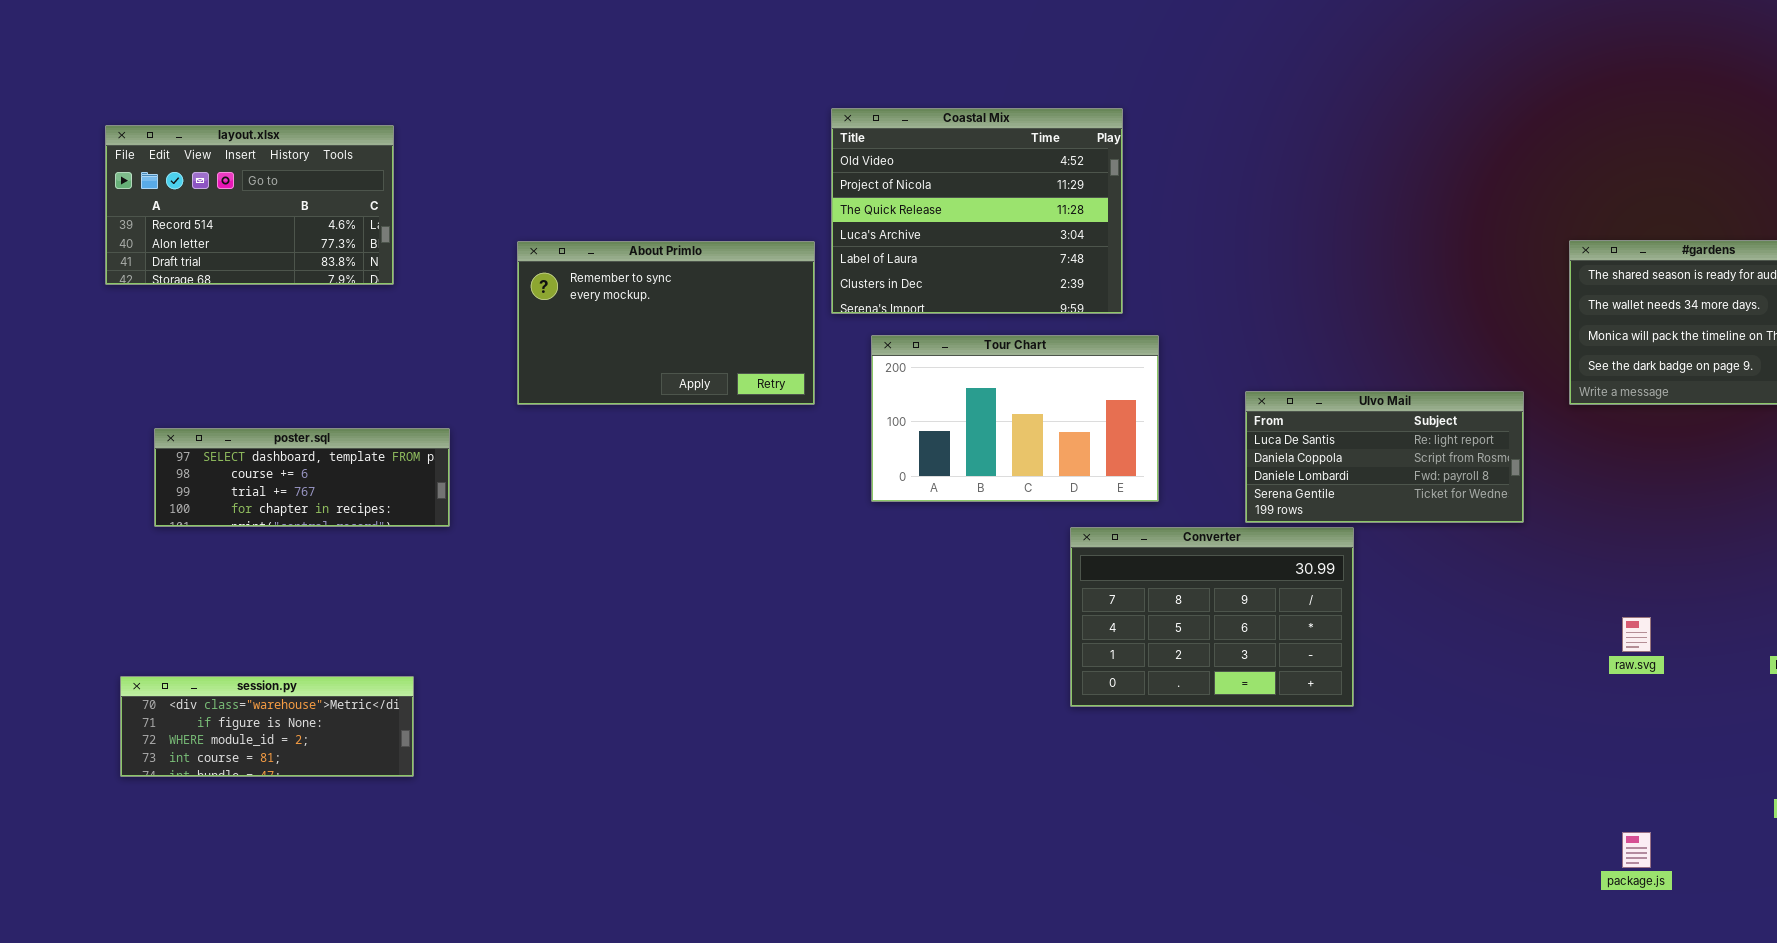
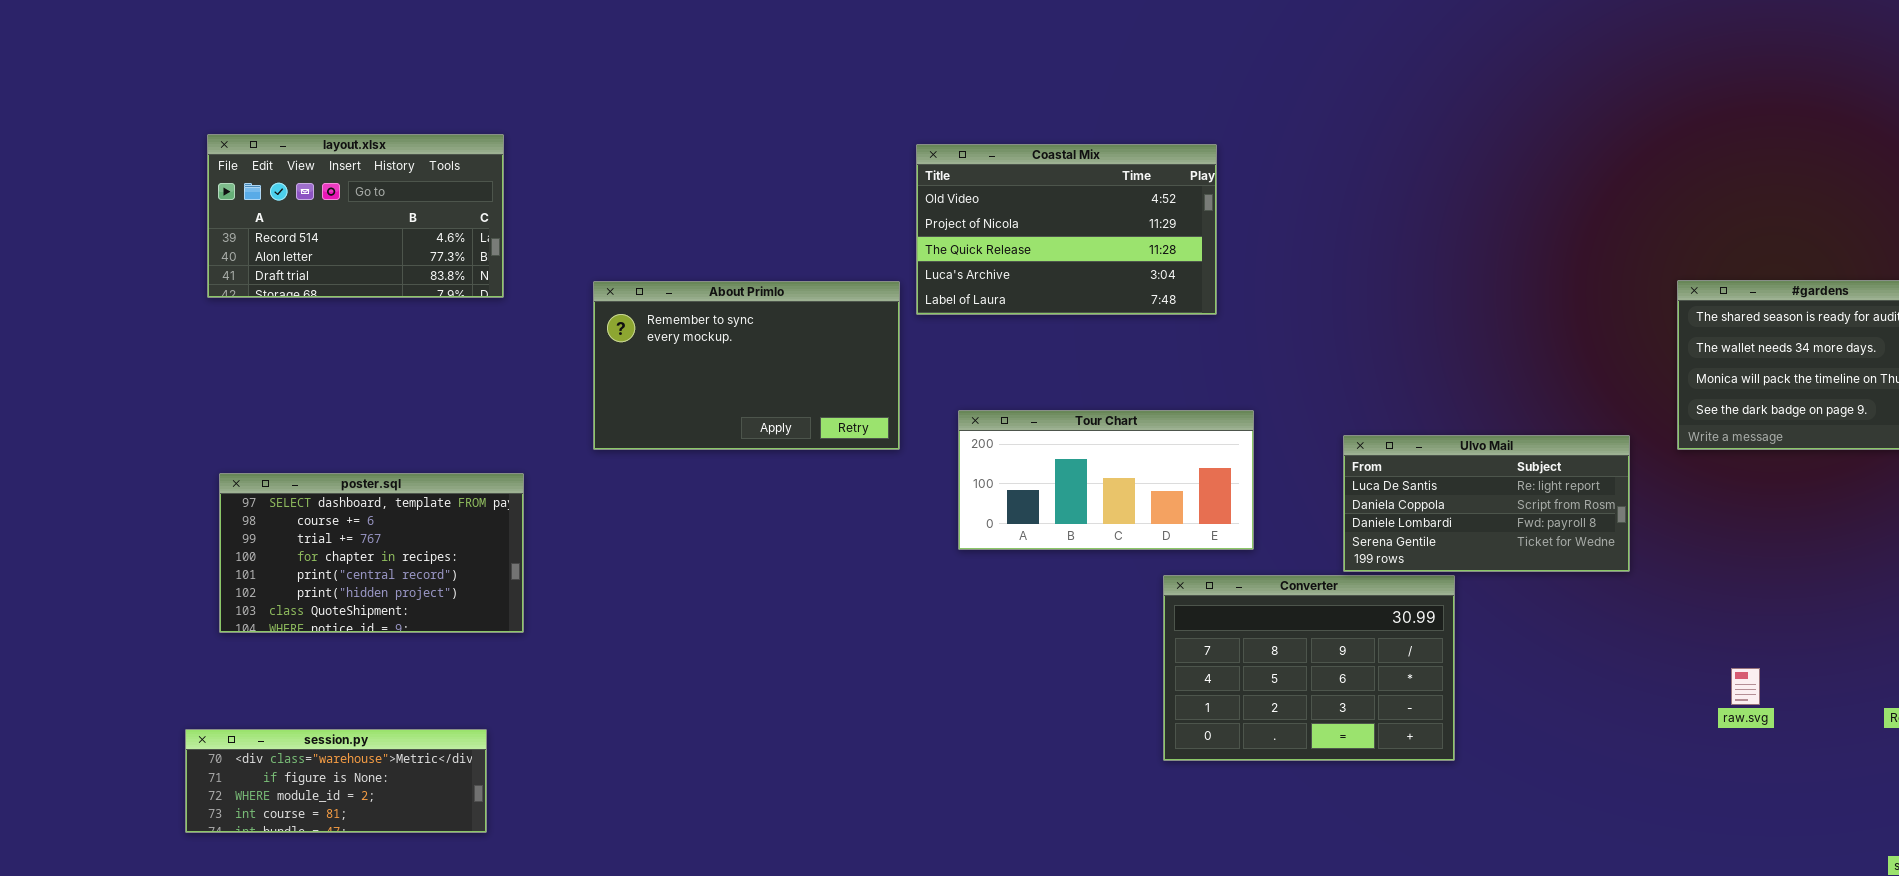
Coastal Mix: [831,108,1123,314] -> [916,144,1217,315], resized
layout.xlsx: [105,125,394,285] -> [207,134,504,298], moved
Tour Chart: [871,335,1159,502] -> [958,410,1254,550], resized
poster.sql: [154,428,450,527] -> [219,473,524,633], resized

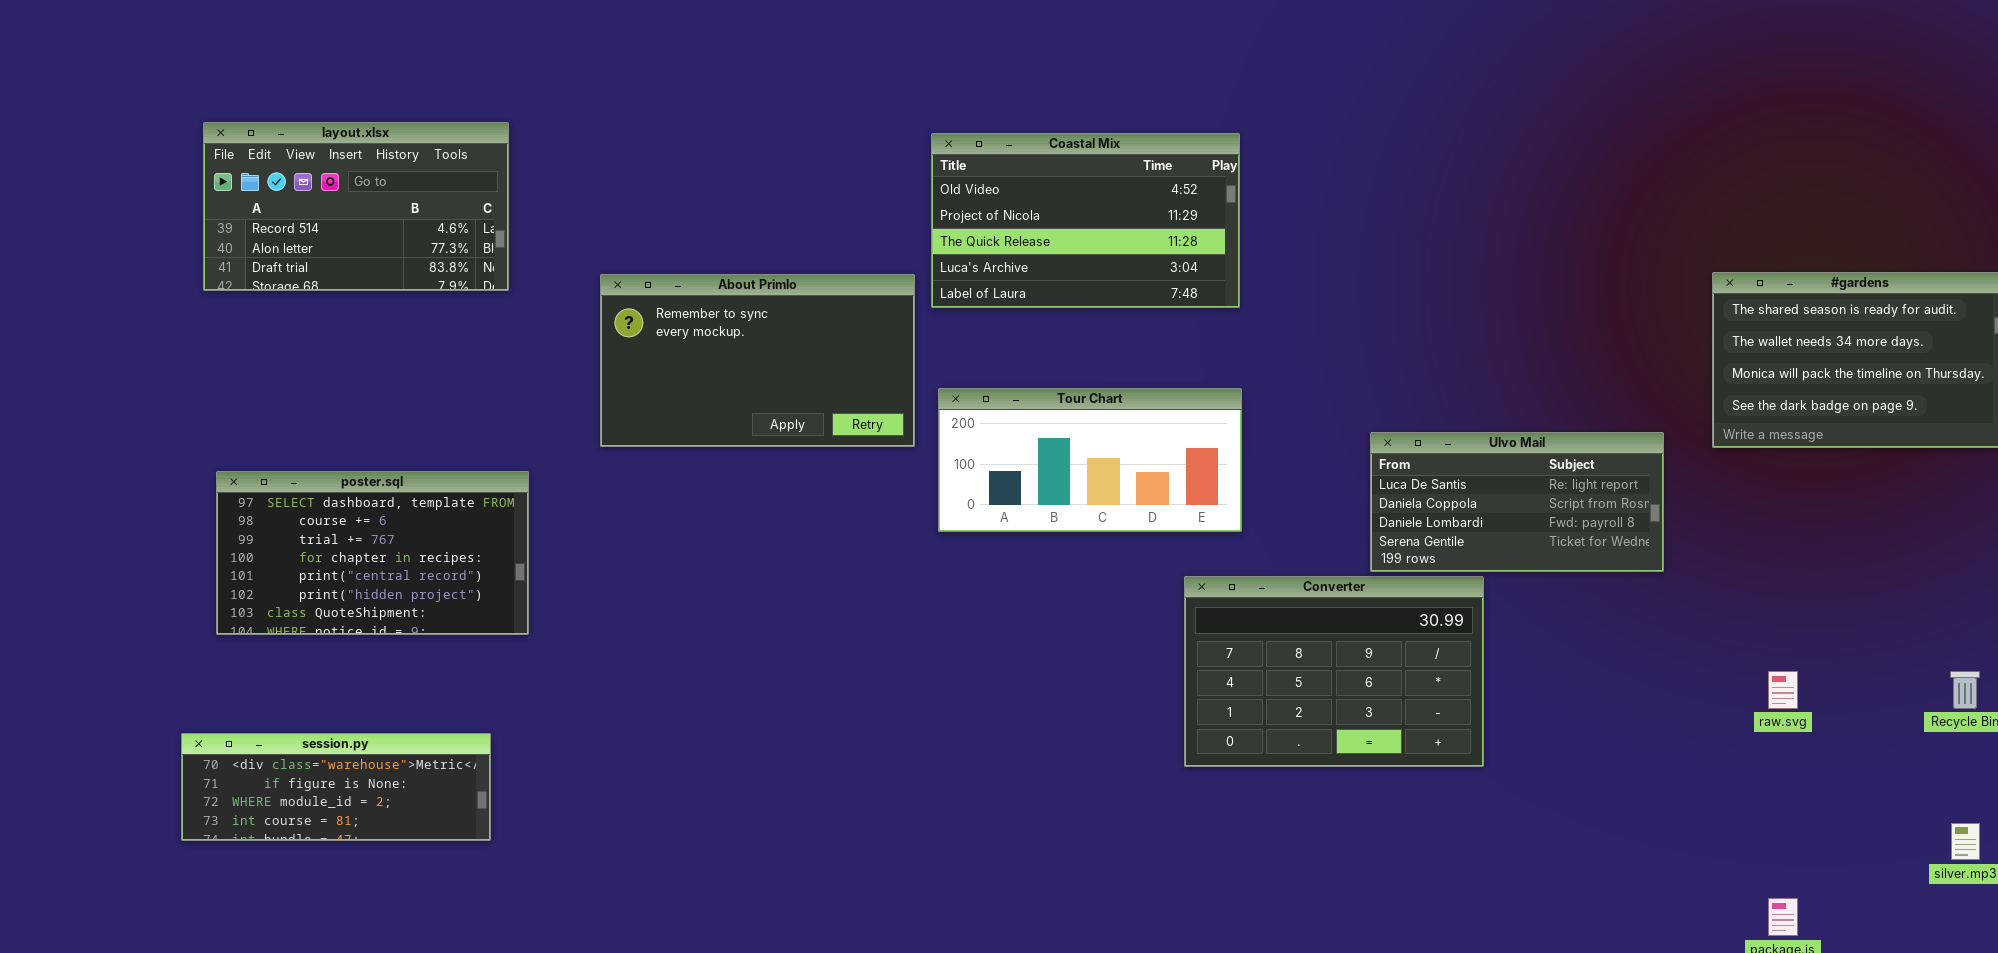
Tour Chart: [958,410,1254,550] -> [938,388,1242,532], moved

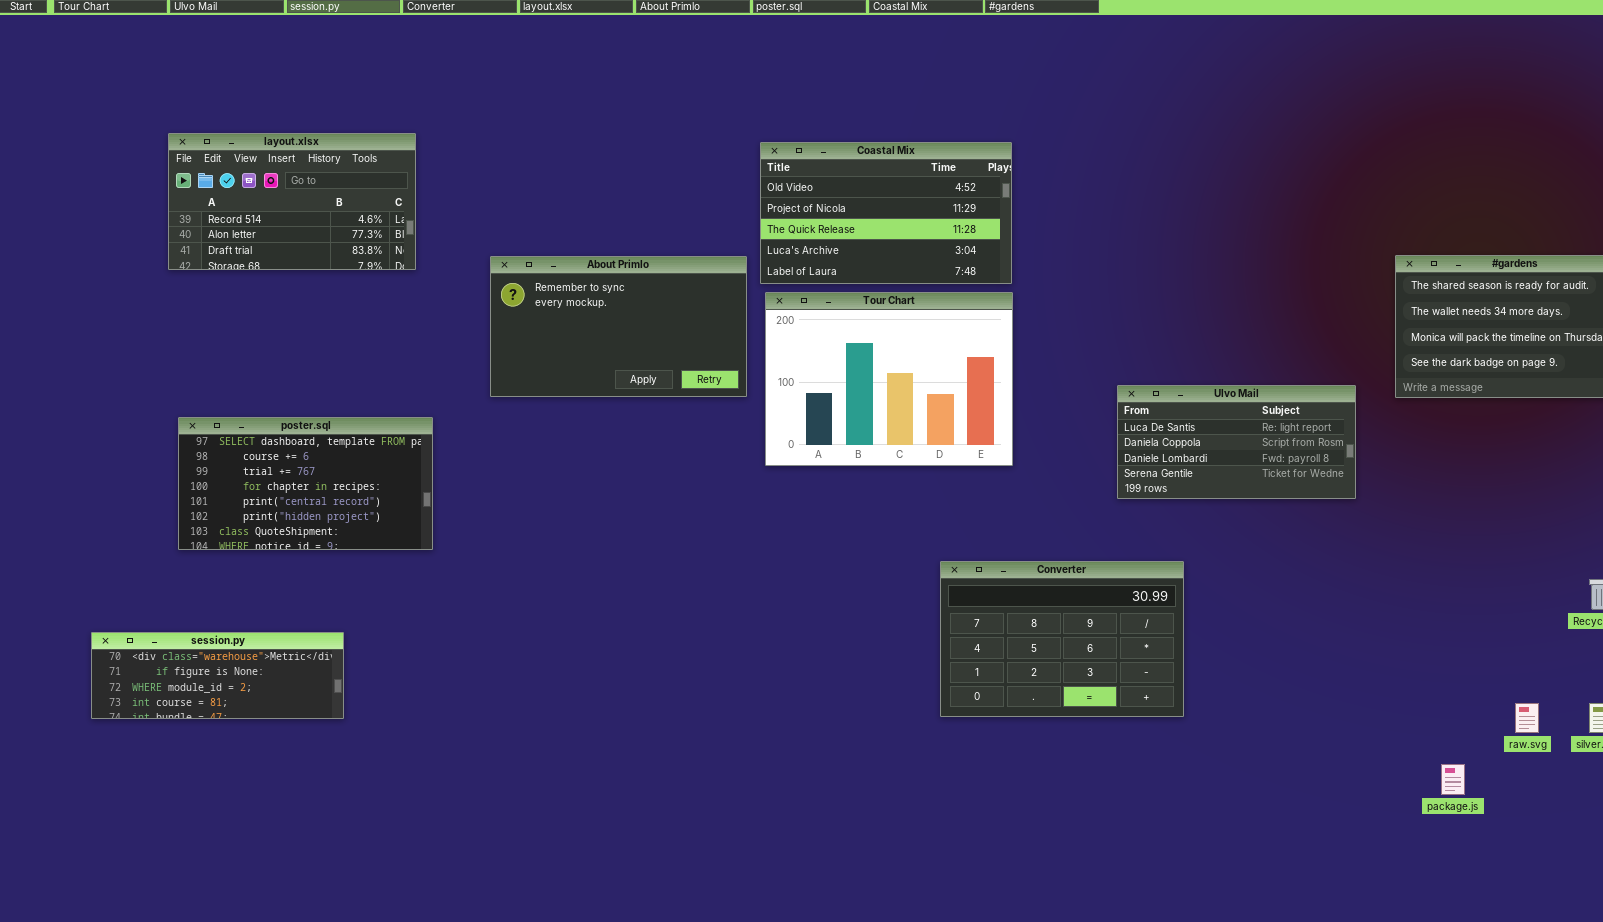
Tour Chart: [938,388,1242,532] -> [765,292,1013,466], resized
Converter: [1184,576,1484,767] -> [940,561,1184,717], moved
raw.svg: [1768,671,1798,709] -> [1515,703,1539,733], moved
session.py: [181,733,491,841] -> [91,632,344,719], moved

